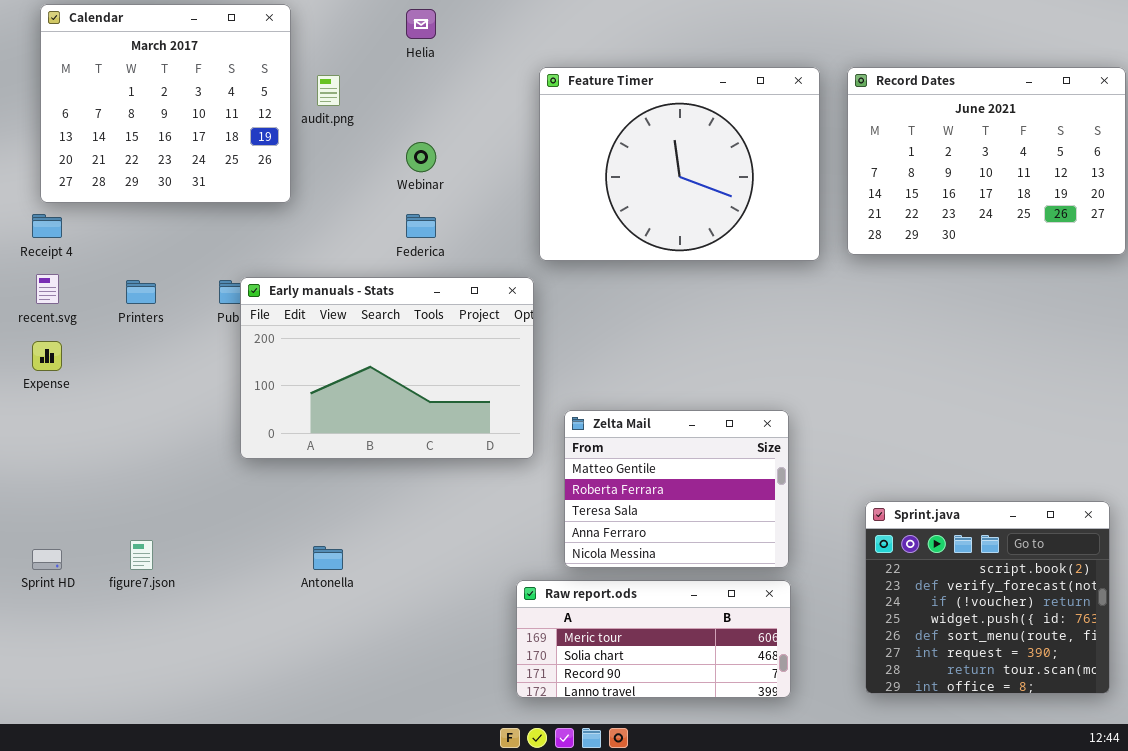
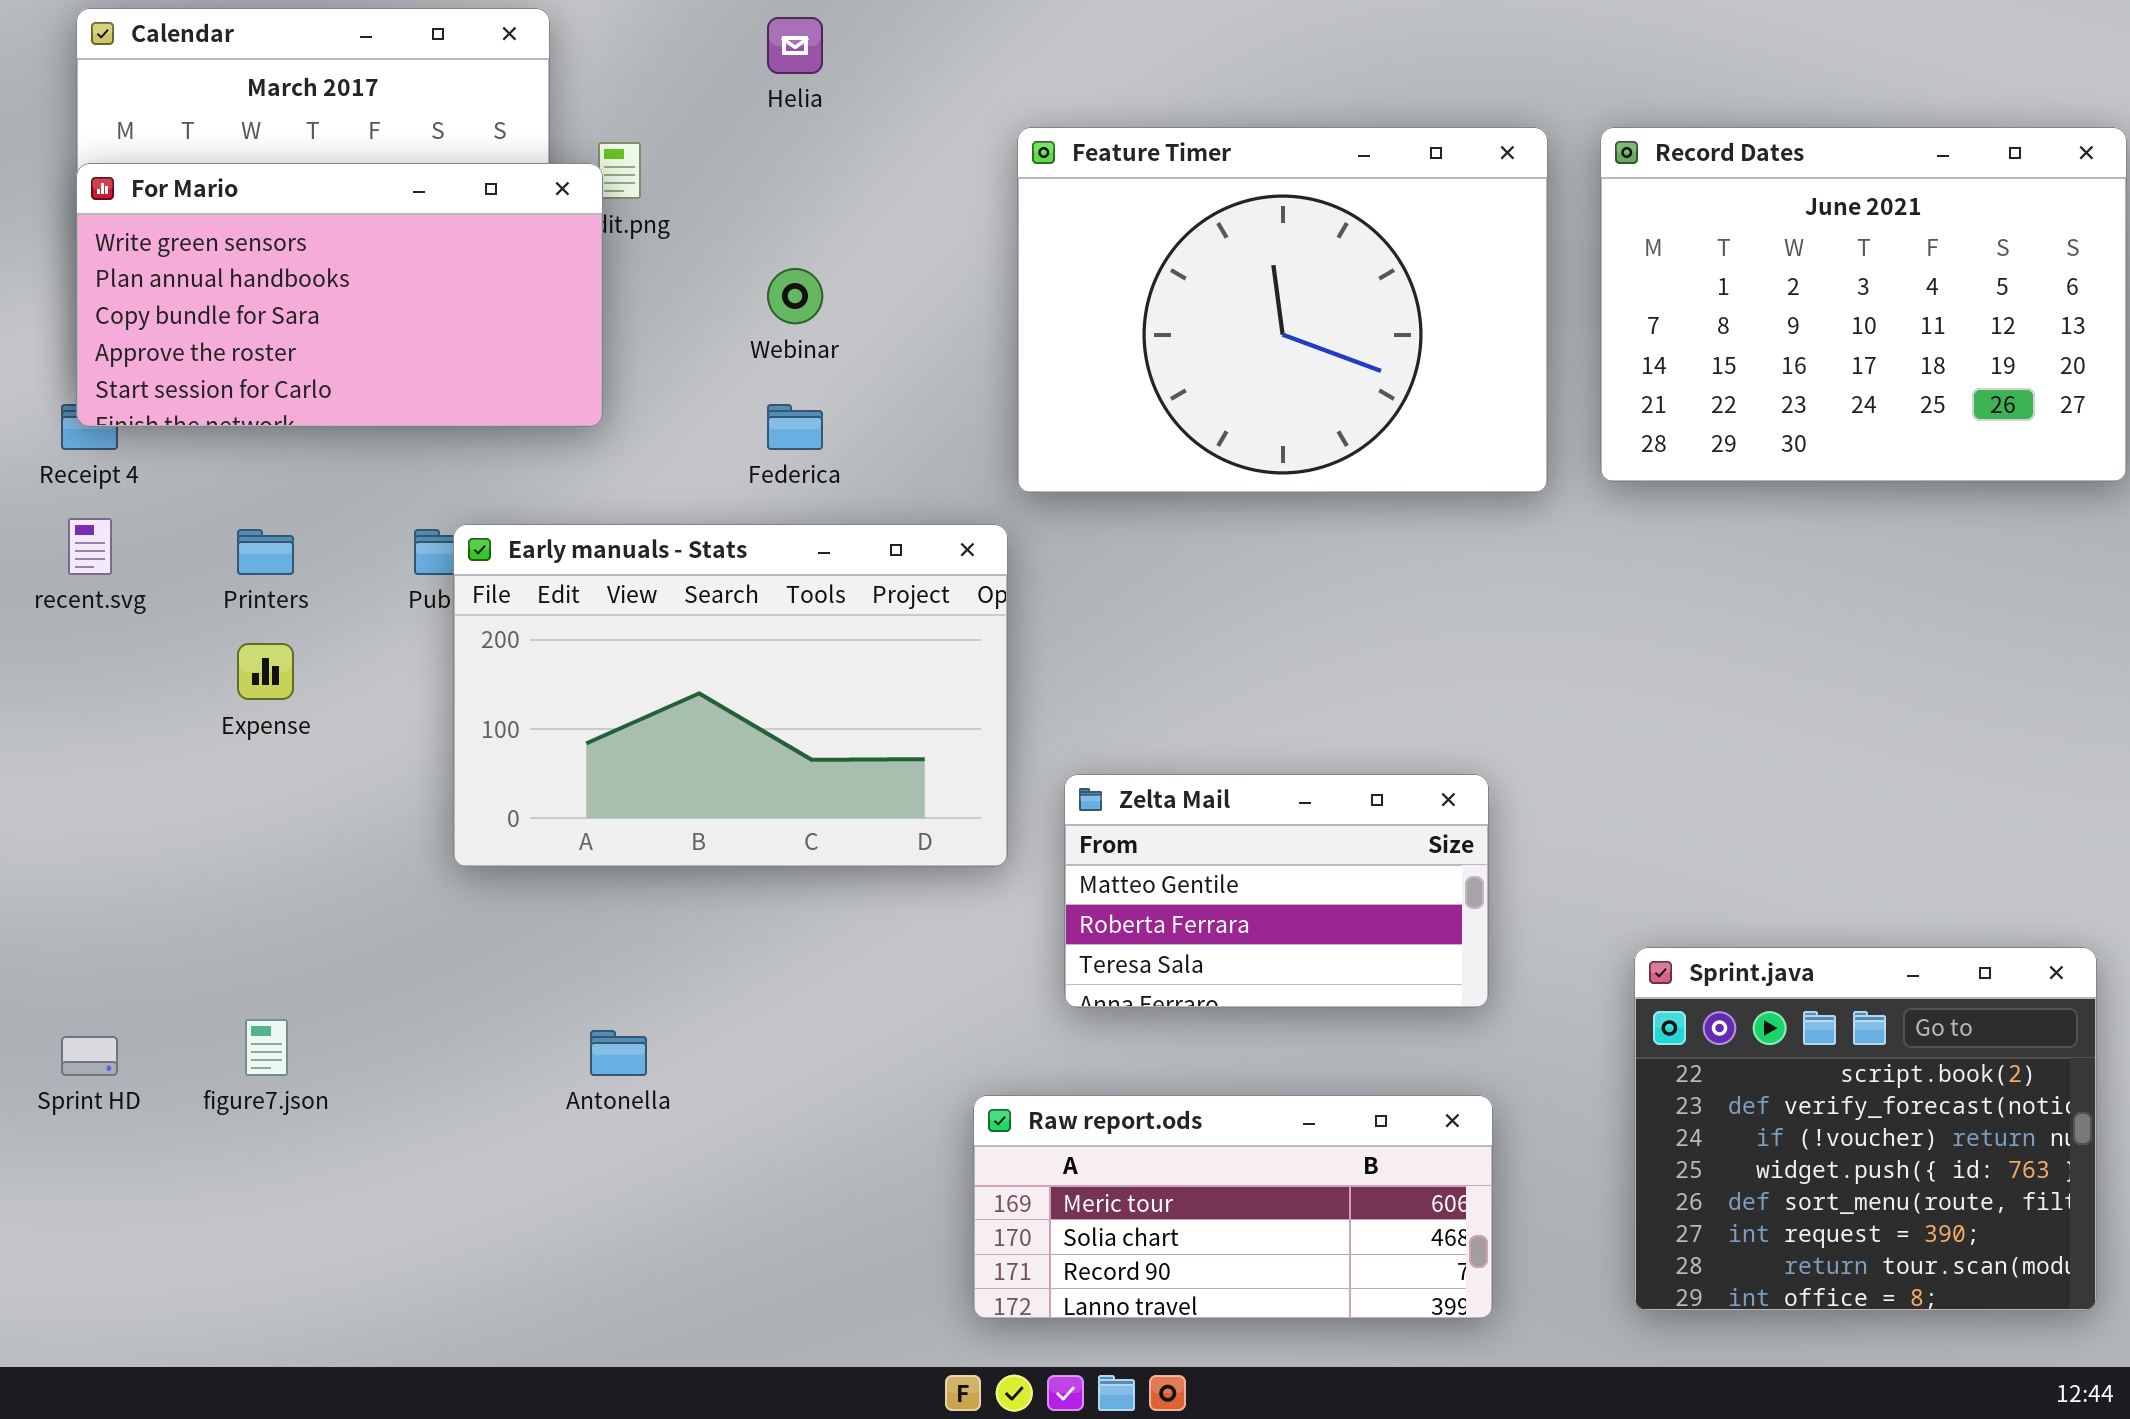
For Mario: none -> [76,163,603,427], opened
Expense: [32,341,62,371] -> [237,643,294,700], moved
Zelta Mail: [564,410,789,568] -> [1064,774,1489,1008], resized

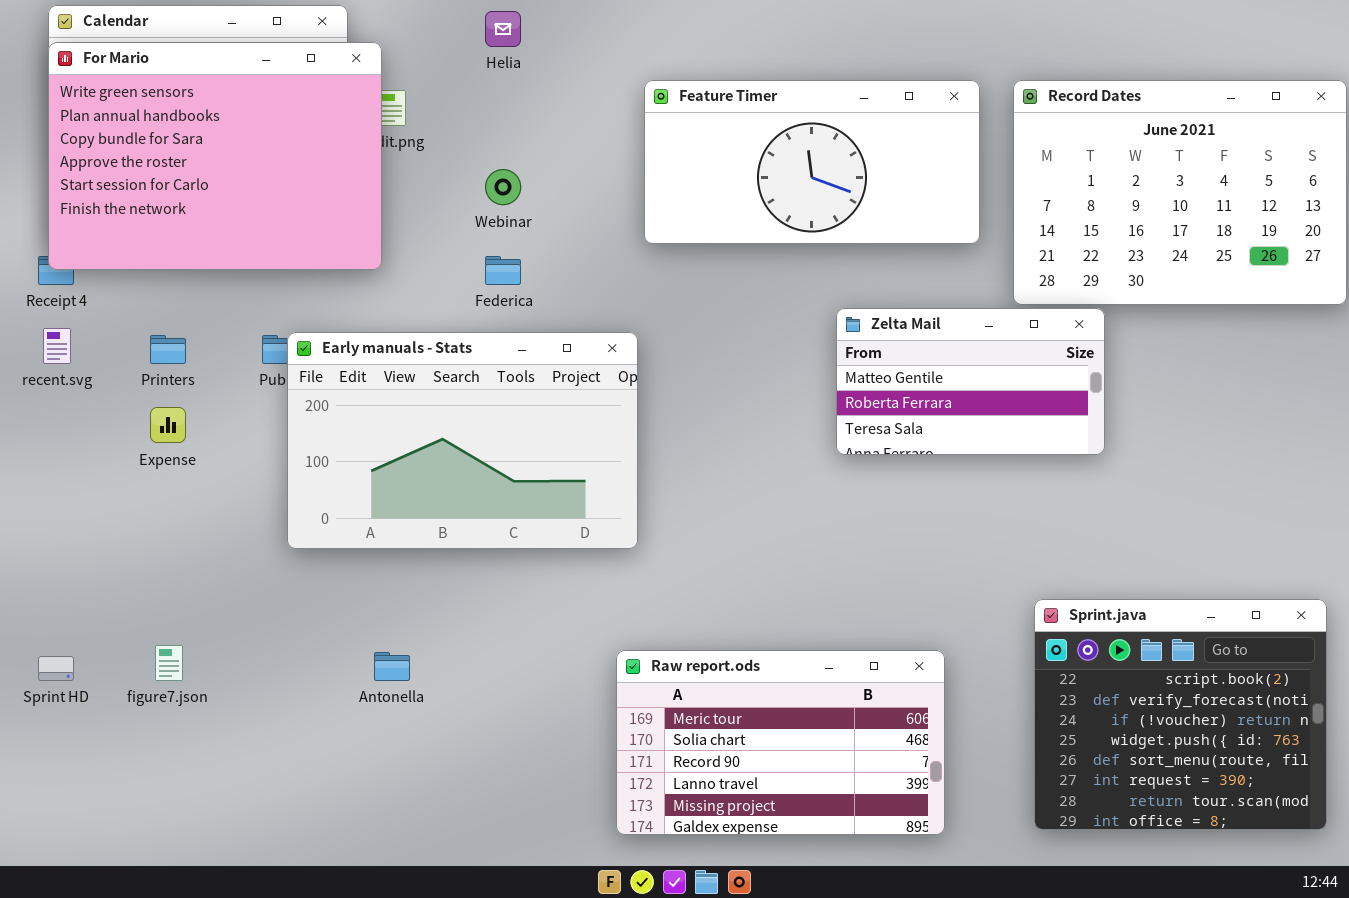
Feature Timer: [1017,127,1548,493] -> [644,80,980,244], resized
For Mario: [76,163,603,427] -> [48,42,382,270], resized
Zelta Mail: [1064,774,1489,1008] -> [836,308,1105,455], moved
Raw report.ods: [973,1095,1493,1319] -> [616,650,945,835], resized

